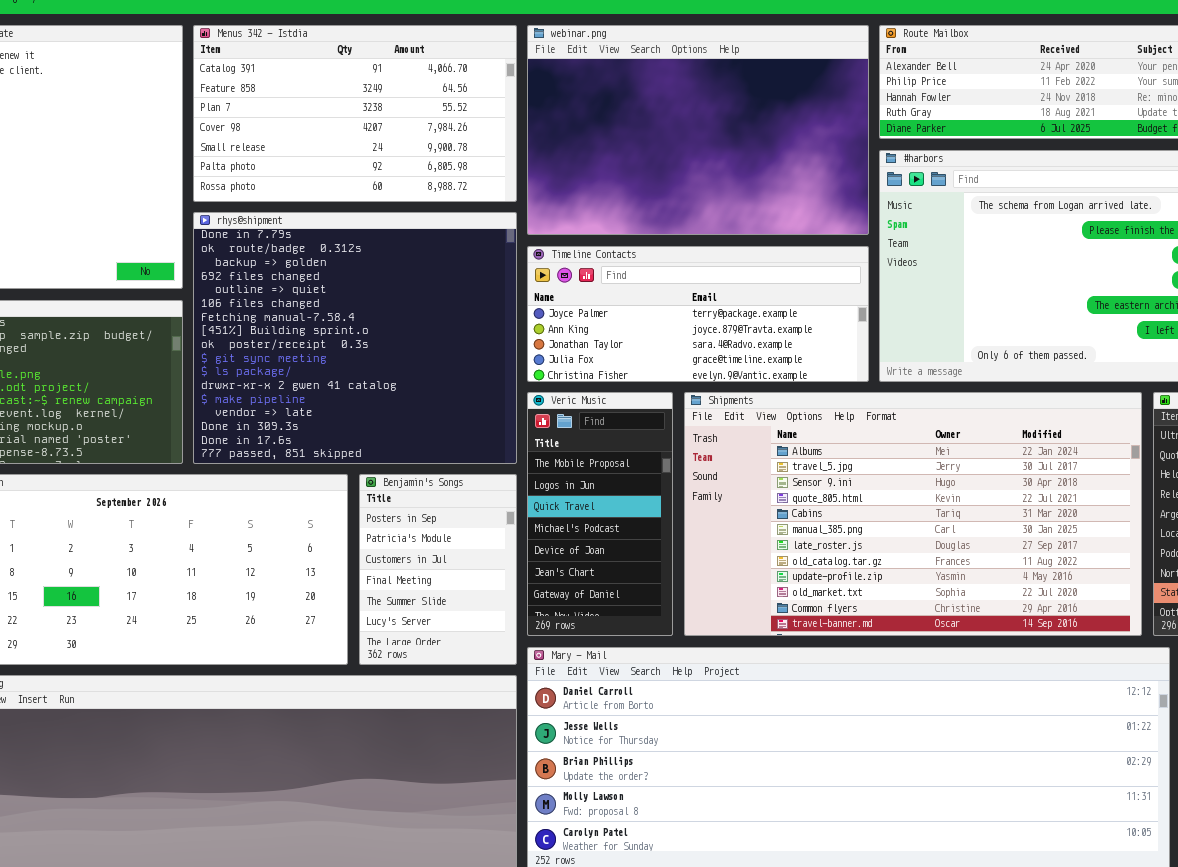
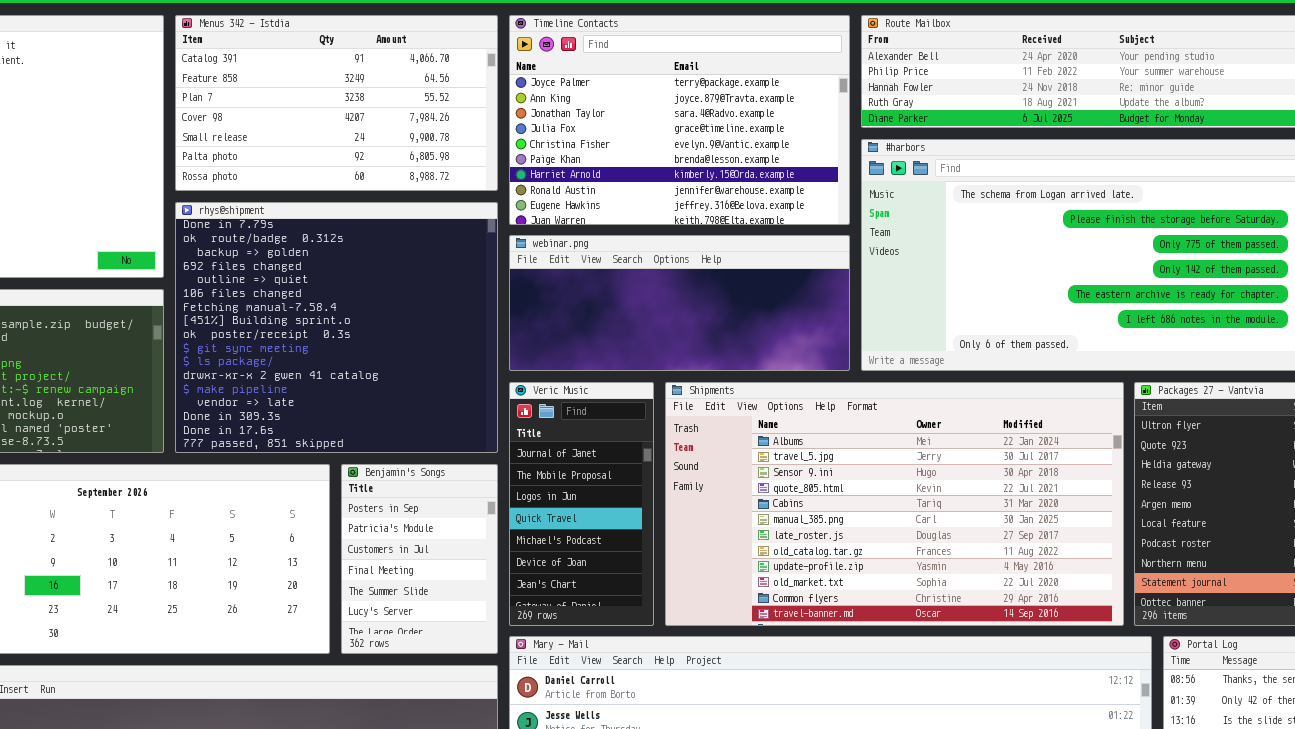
webinar.png: [527,25,869,235] -> [509,235,850,371], moved, resized
Timeline Contacts: [527,246,869,382] -> [509,15,850,225], moved, resized
Veric Music: [527,392,673,636] -> [509,382,654,626], scrolled up 1 row

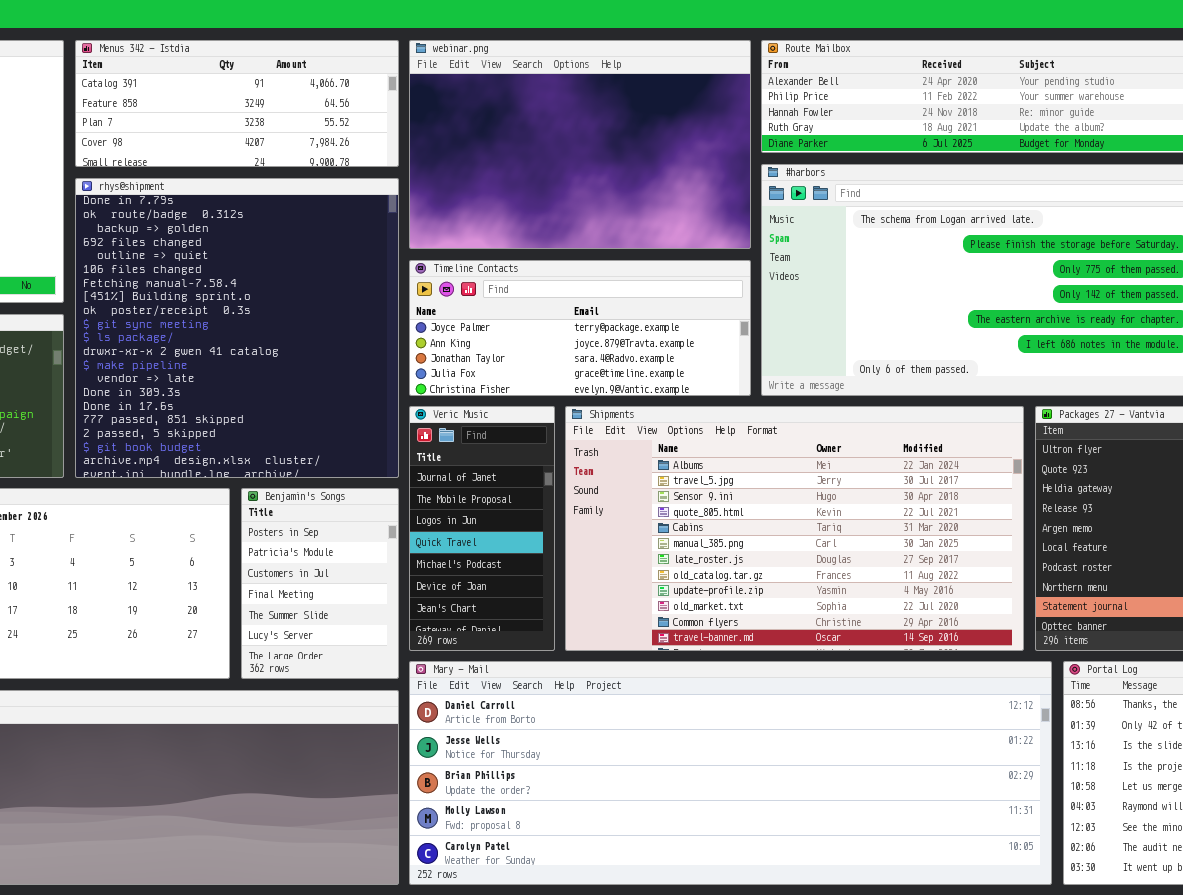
Menus 342 - Istdia: [175,15,498,191] -> [75,40,399,167], resized
Timeline Contacts: [509,15,850,225] -> [409,260,751,396], moved, resized
rhys@shipment: [175,202,498,453] -> [75,178,399,478], resized
webinar.png: [509,235,850,371] -> [409,40,751,249], moved, resized

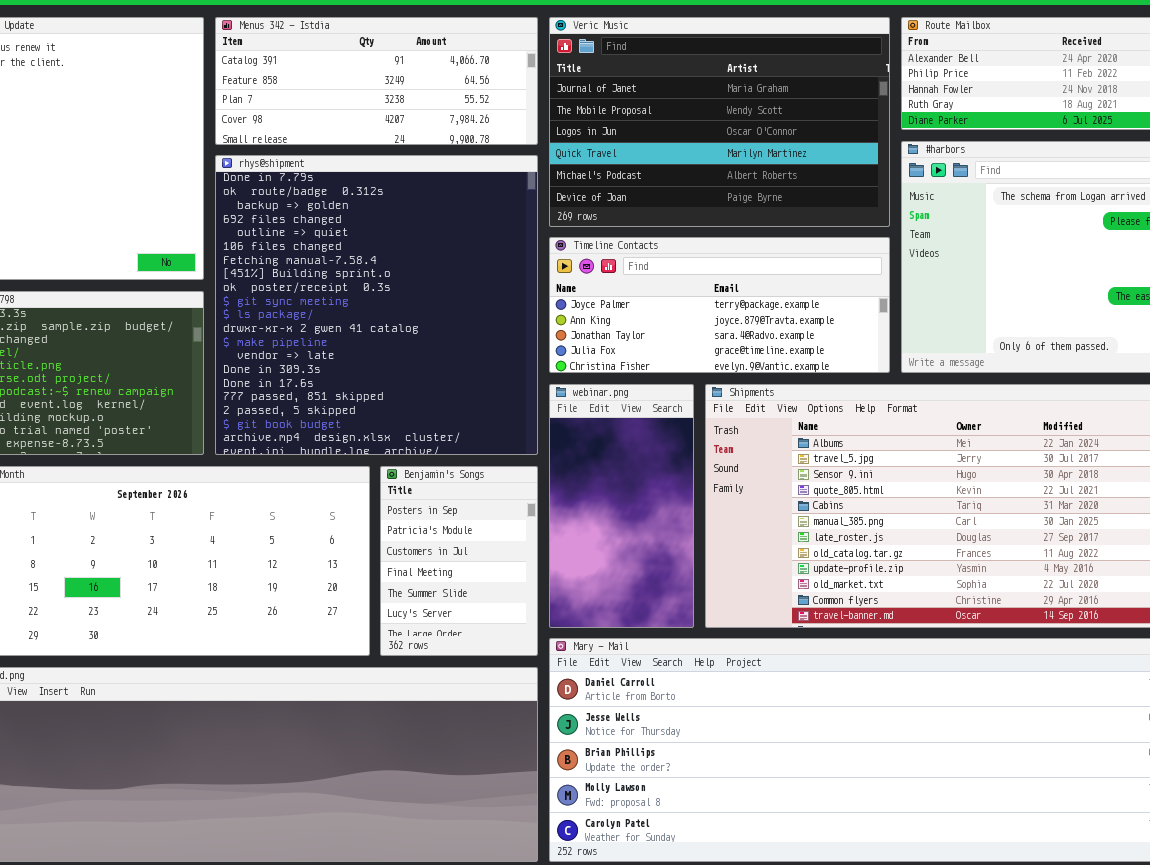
webinar.png: [409,40,751,249] -> [549,384,694,628], moved, resized
Veric Music: [409,406,555,651] -> [549,17,890,227], moved, resized

